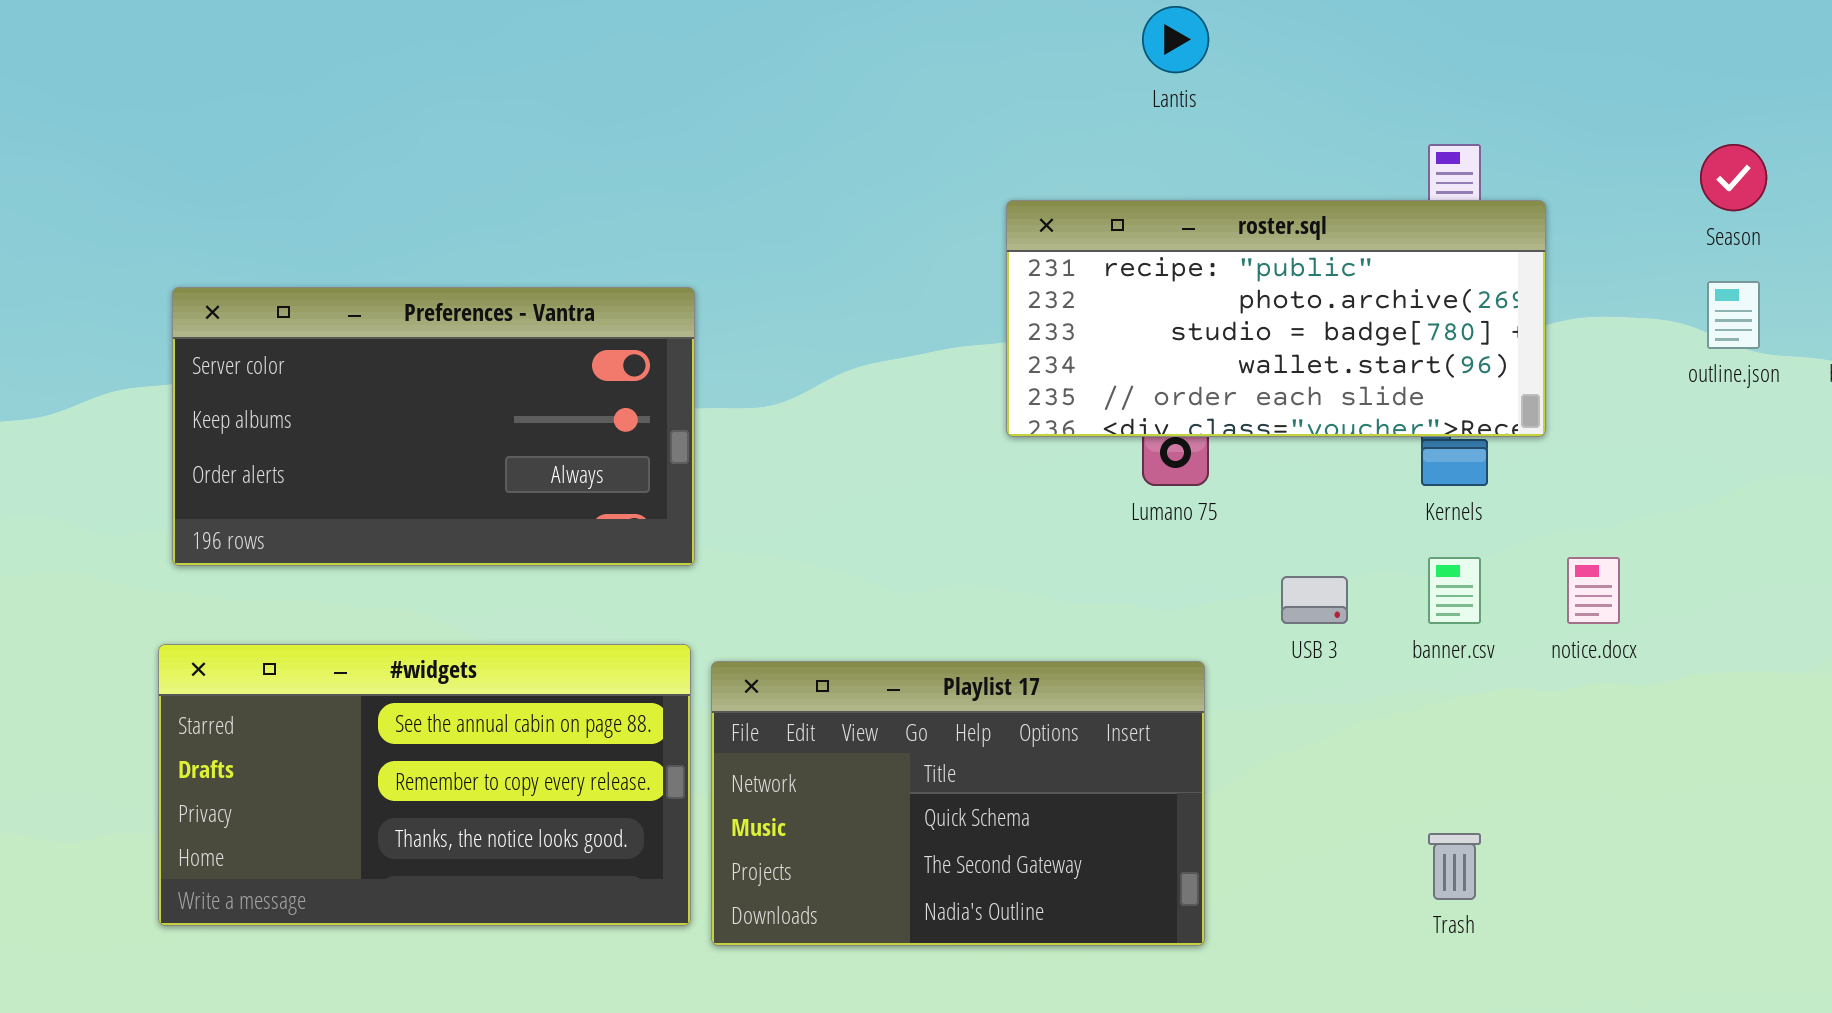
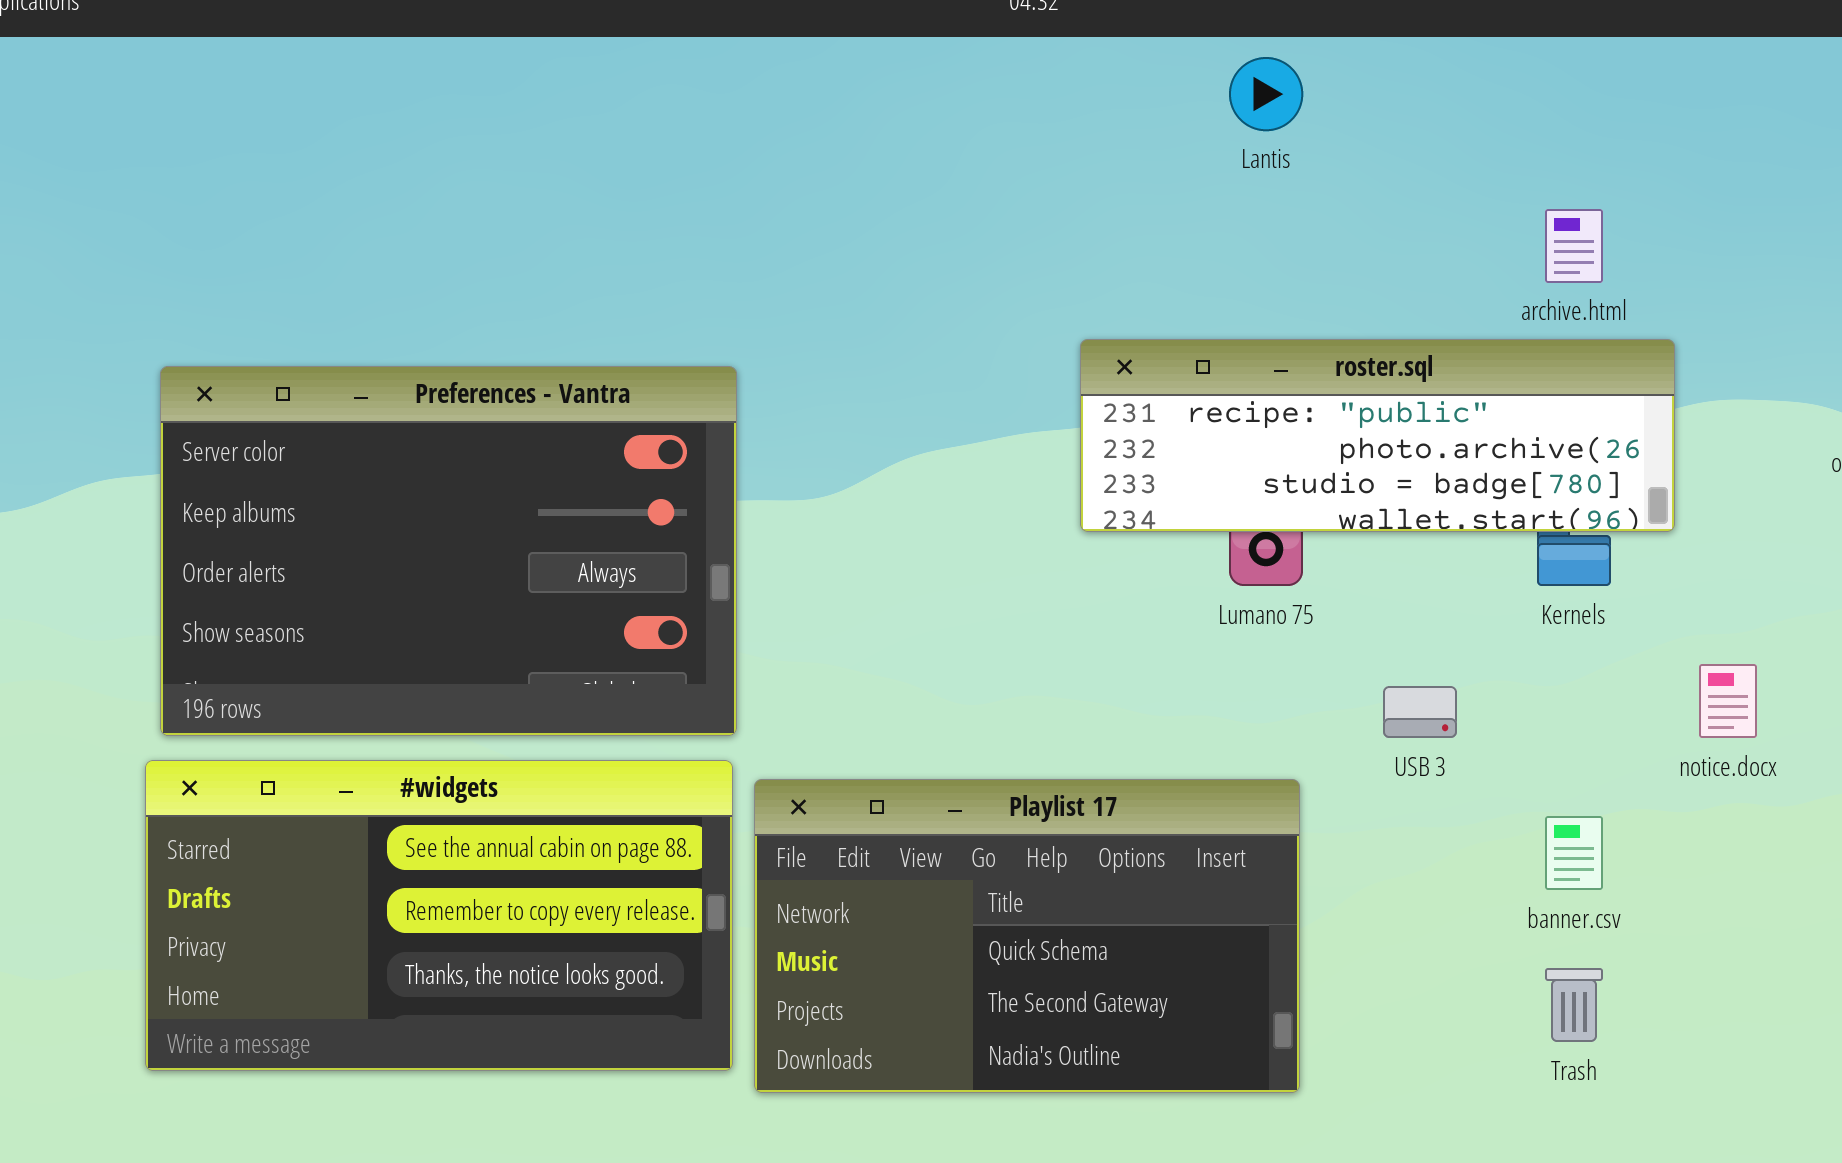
roster.sql: [1006,200,1546,437] -> [1080,339,1675,532], resized
Preferences - Vantra: [172,287,695,566] -> [160,366,737,736], resized
banner.csv: [1428,557,1481,624] -> [1545,816,1603,890], moved

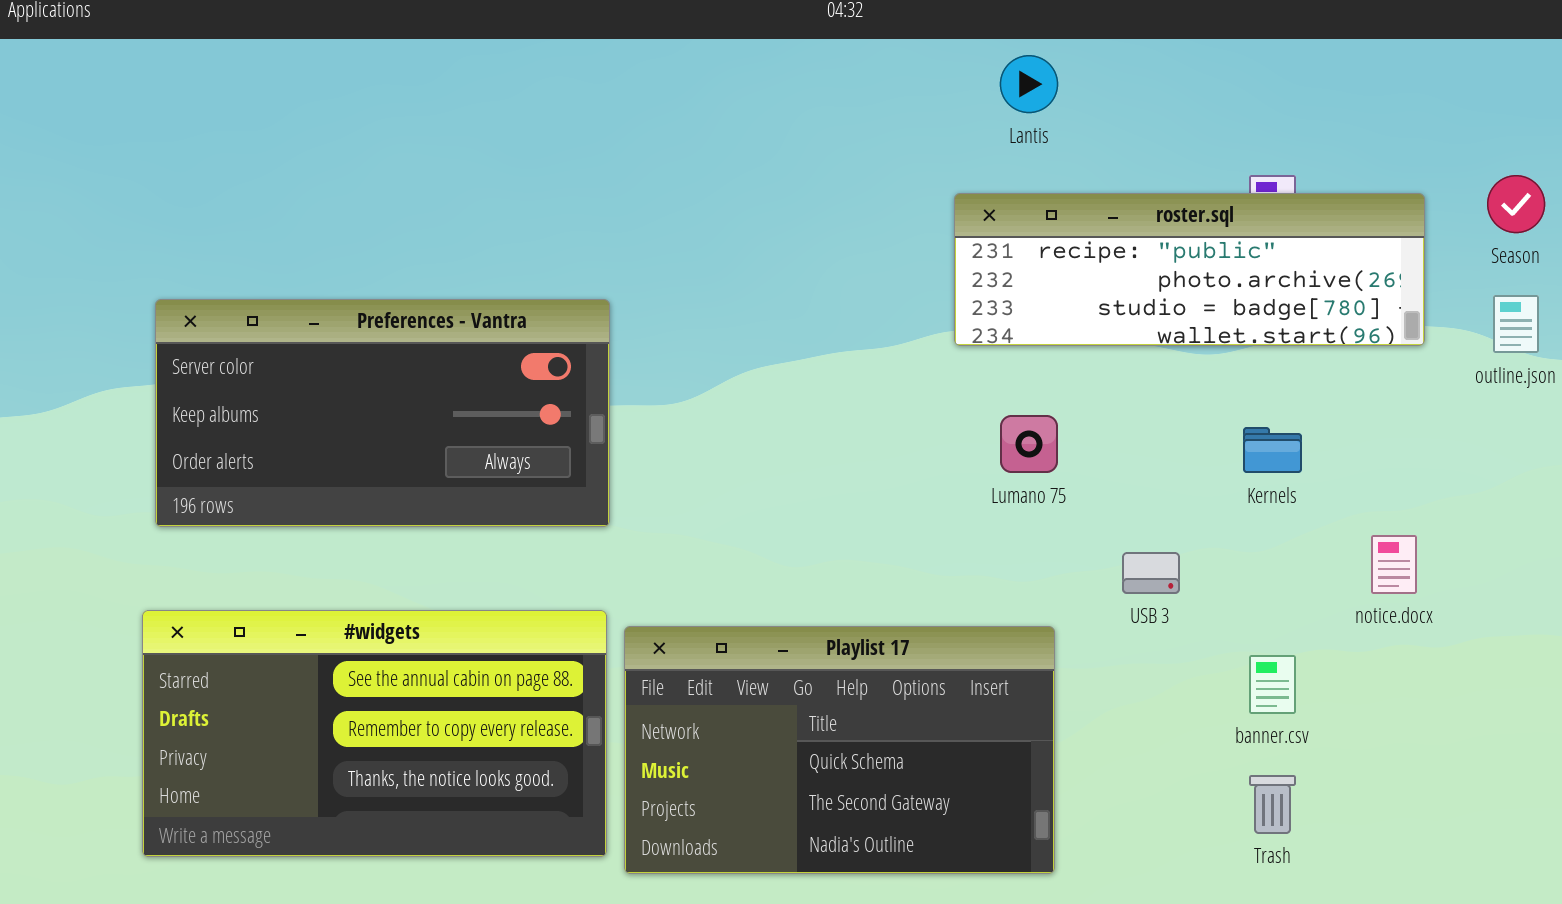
roster.sql: [1080,339,1675,532] -> [954,193,1425,346], moved
Preferences - Vantra: [160,366,737,736] -> [155,299,610,527], resized

